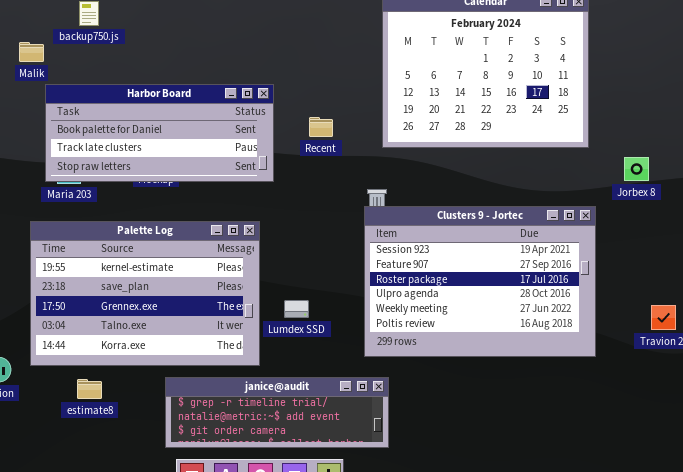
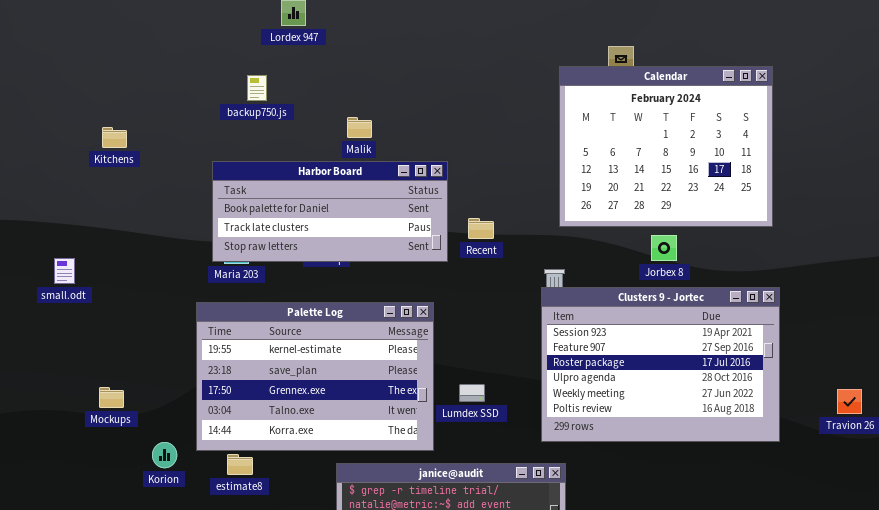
Malik: [19,42,44,62] -> [347,117,372,138], moved
Recent: [309,117,333,137] -> [468,218,494,239], moved
Jorbex 8: [624,157,649,181] -> [651,235,677,261], moved
estimate8: [77,379,102,399] -> [227,454,253,475], moved

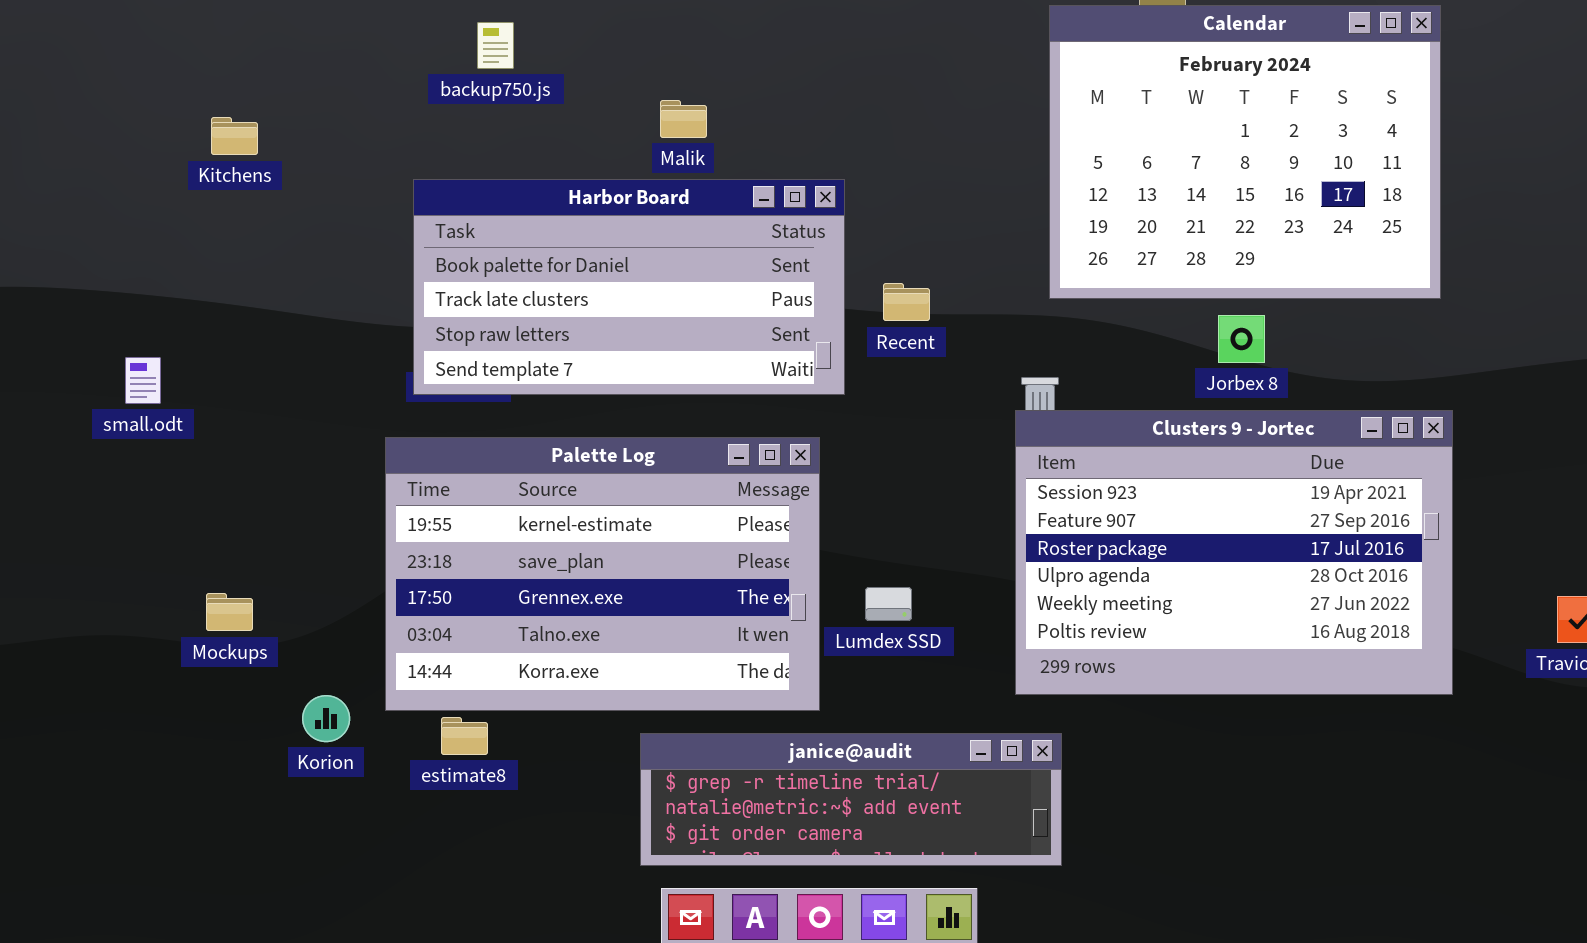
Harbor Board: [212,161,448,262] -> [413,179,845,395], resized

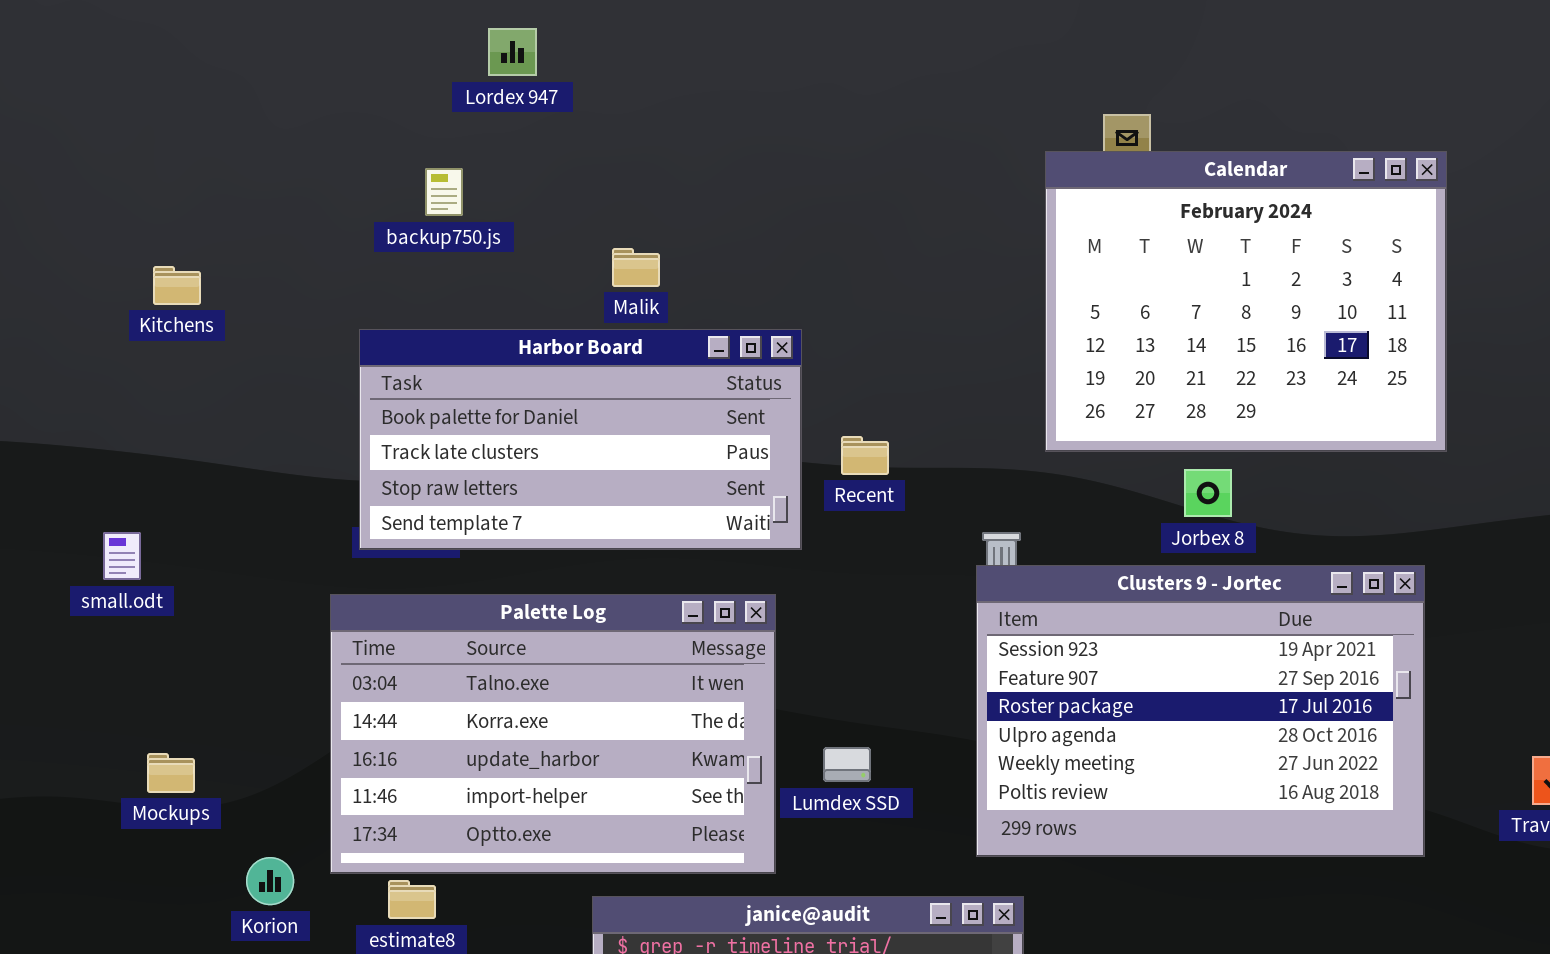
Calendar: [1049,5,1441,299] -> [1045,151,1447,452], moved
small.odt: [125,357,161,404] -> [103,532,141,580], moved
Palette Log: [385,437,820,711] -> [330,594,776,874], scrolled down 3 rows

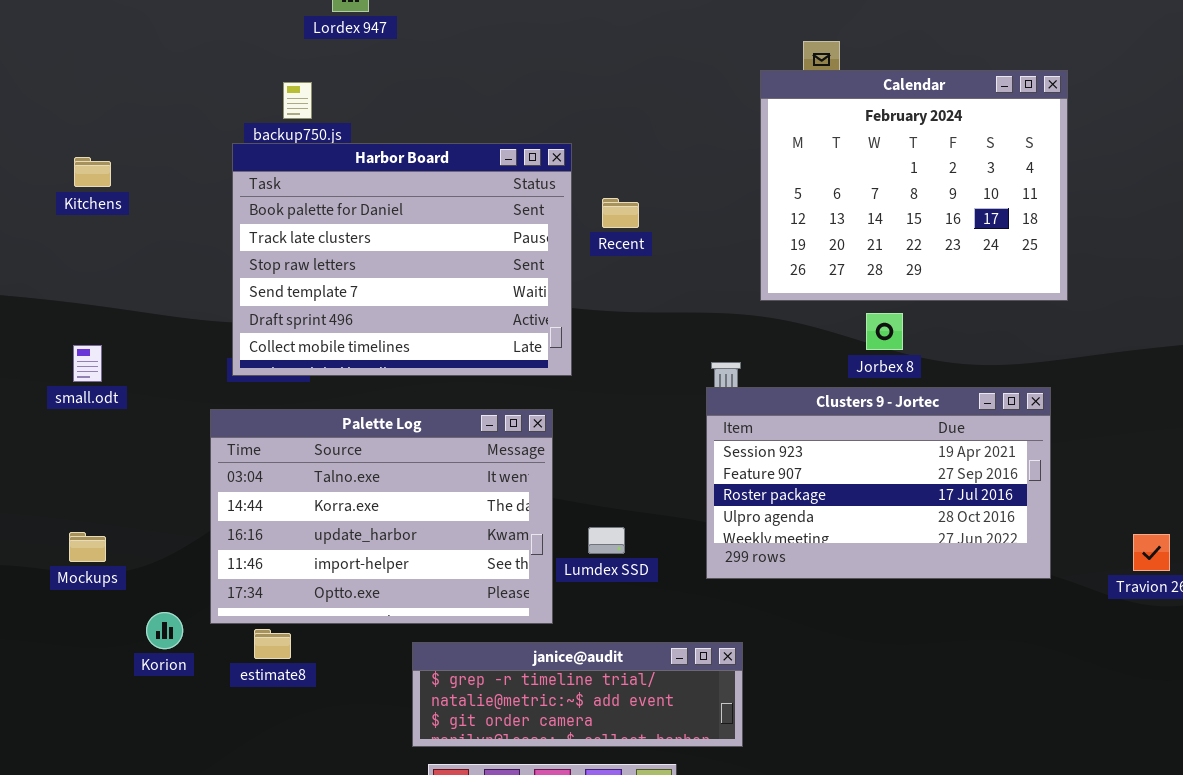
Harbor Board: [359,329,802,550] -> [232,143,572,376], resized
Recent: [841,436,889,475] -> [602,198,639,228], moved
small.odt: [103,532,141,580] -> [73,345,102,382], moved
Clusters 9 - Jortec: [976,565,1425,857] -> [706,387,1051,579], resized

